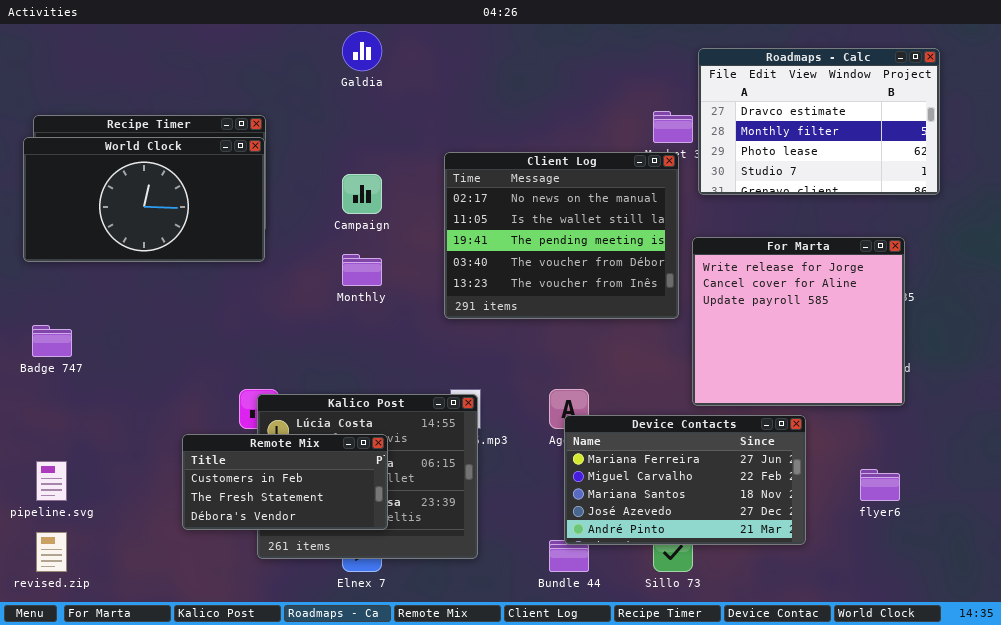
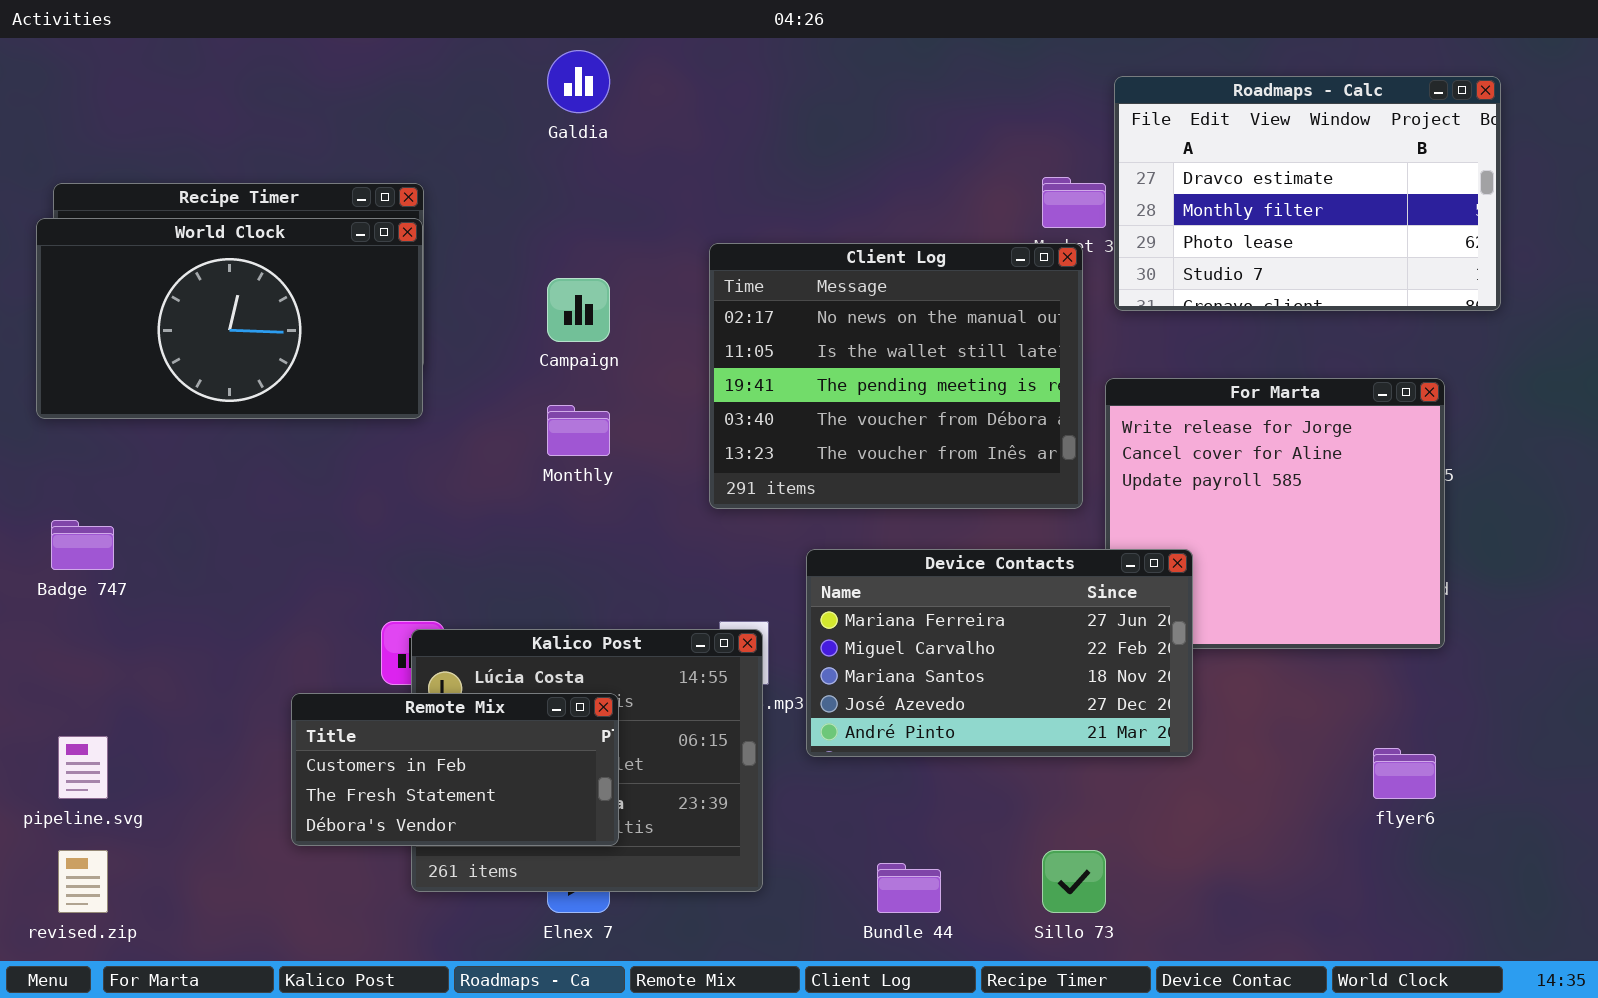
Device Contacts: [564,415,806,545] -> [806,549,1193,757], moved

